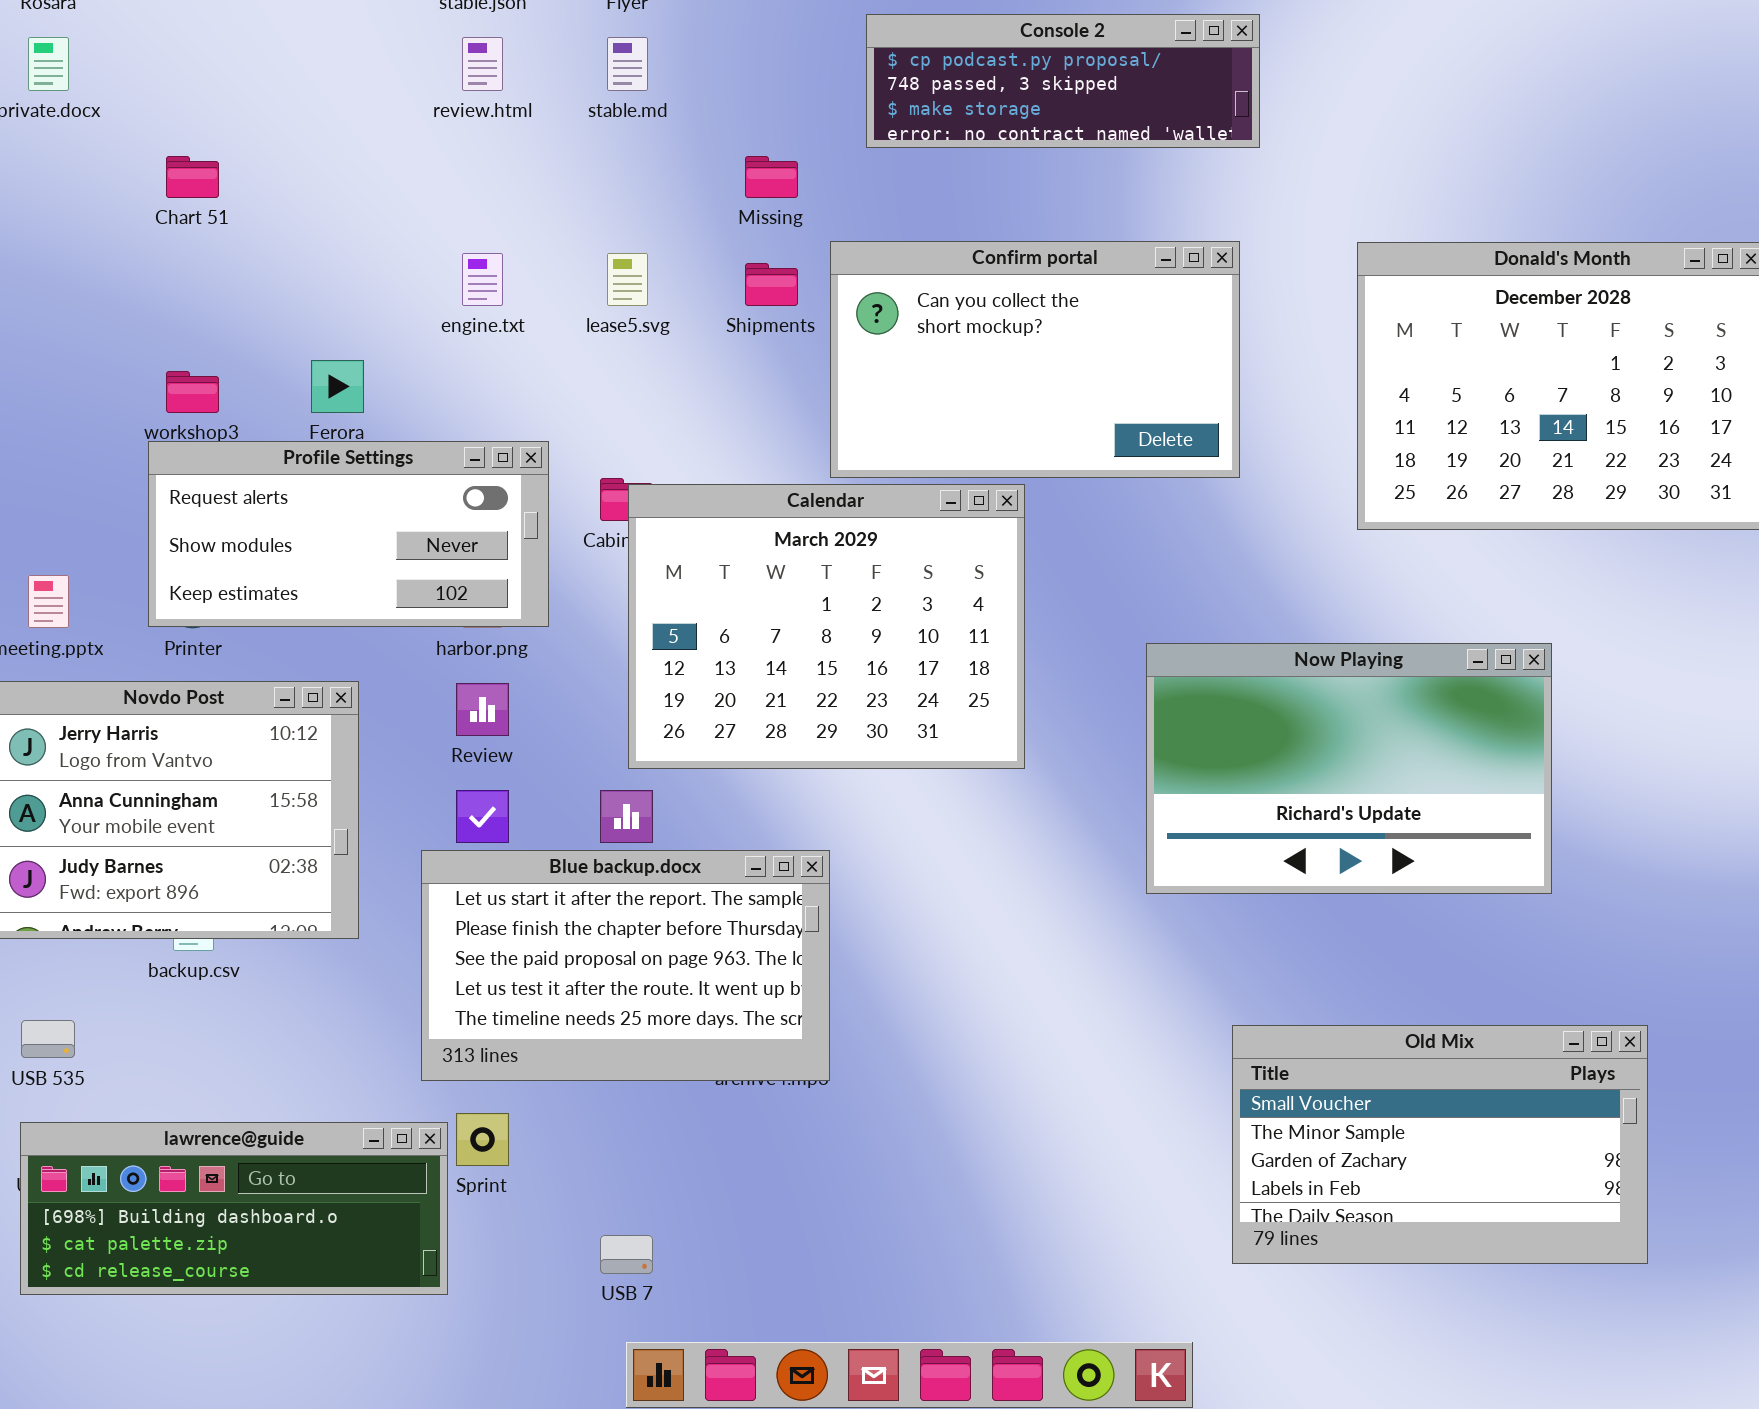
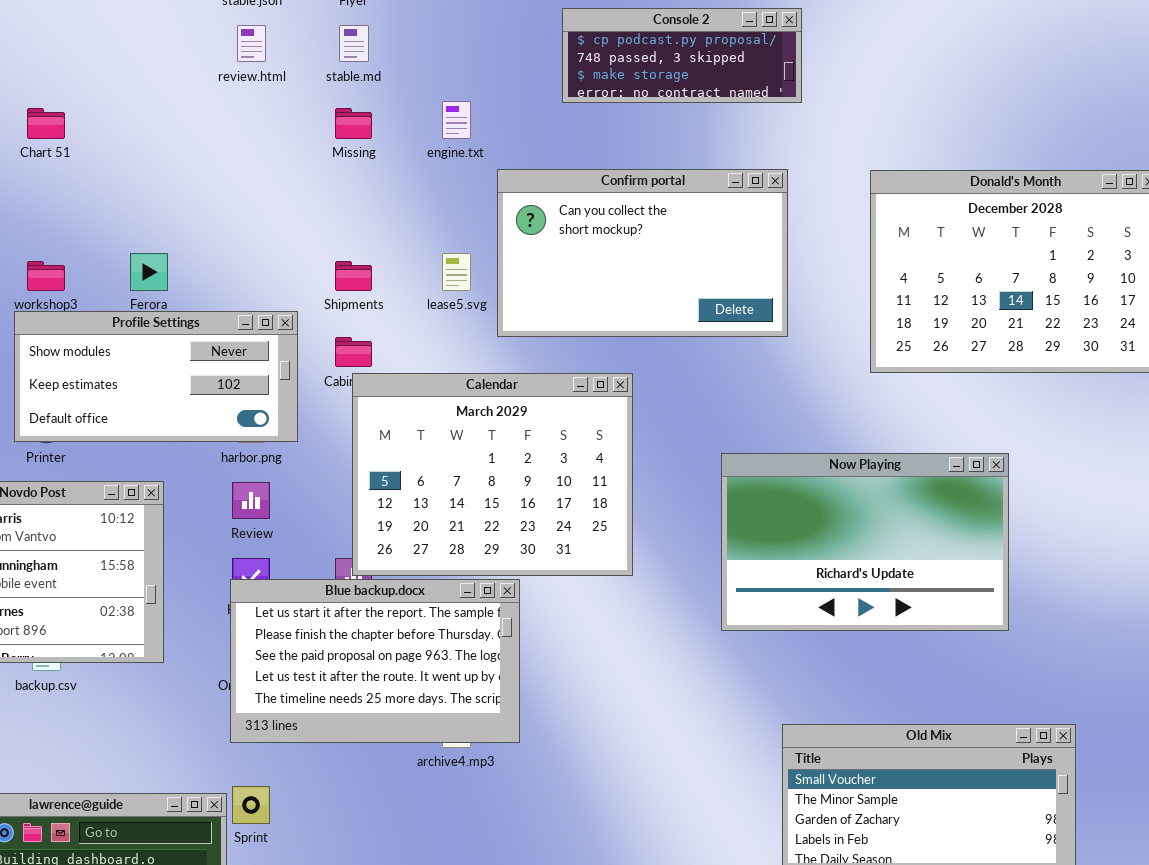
Console 2: [866,14,1260,148] -> [562,8,802,103], resized
Missing: [745,156,798,198] -> [335,108,372,139], moved
engine.txt: [462,253,503,306] -> [442,101,471,139], moved
lease5.svg: [607,253,648,306] -> [442,253,471,291], moved
Shipments: [745,263,798,306] -> [335,261,372,291], moved
Profile Settings: [148,441,549,627] -> [14,311,298,442], scrolled down 1 row
Calendar: [628,484,1025,769] -> [352,373,633,576], moved
Blue backup.docx: [421,850,830,1081] -> [230,579,520,743], moved

